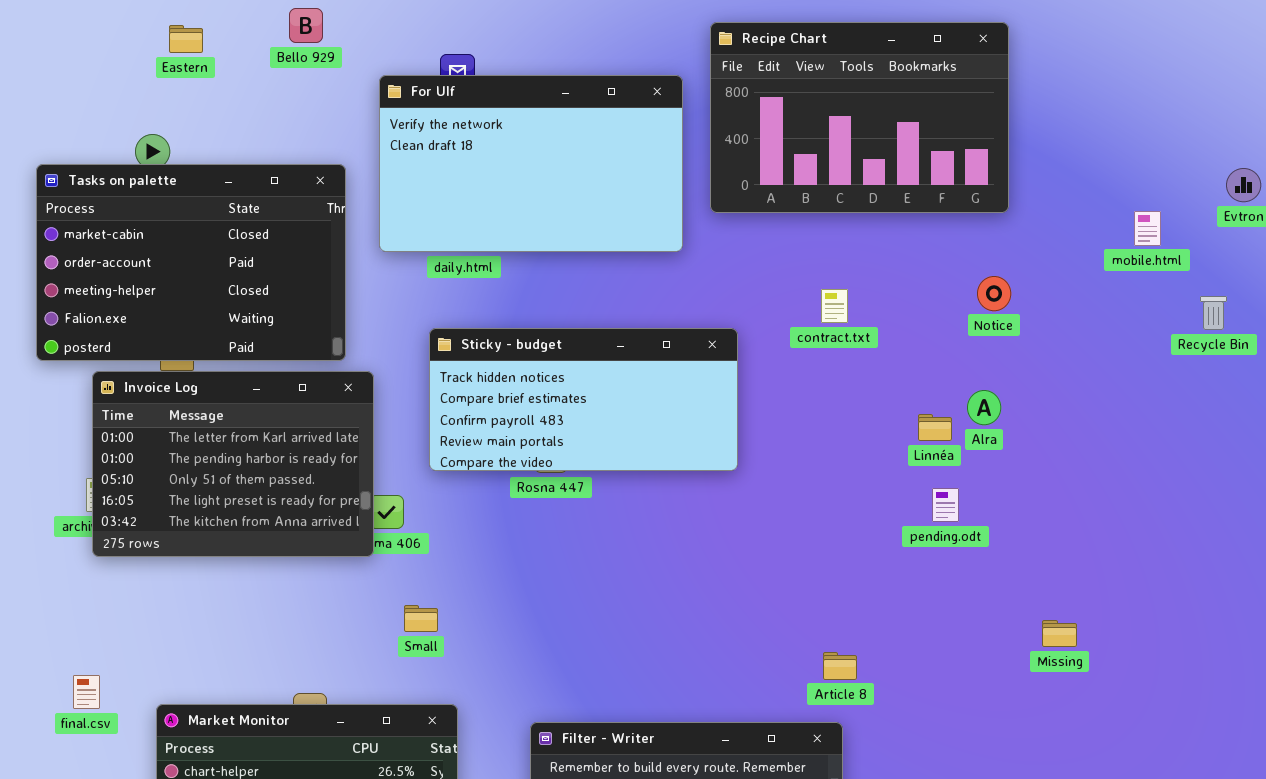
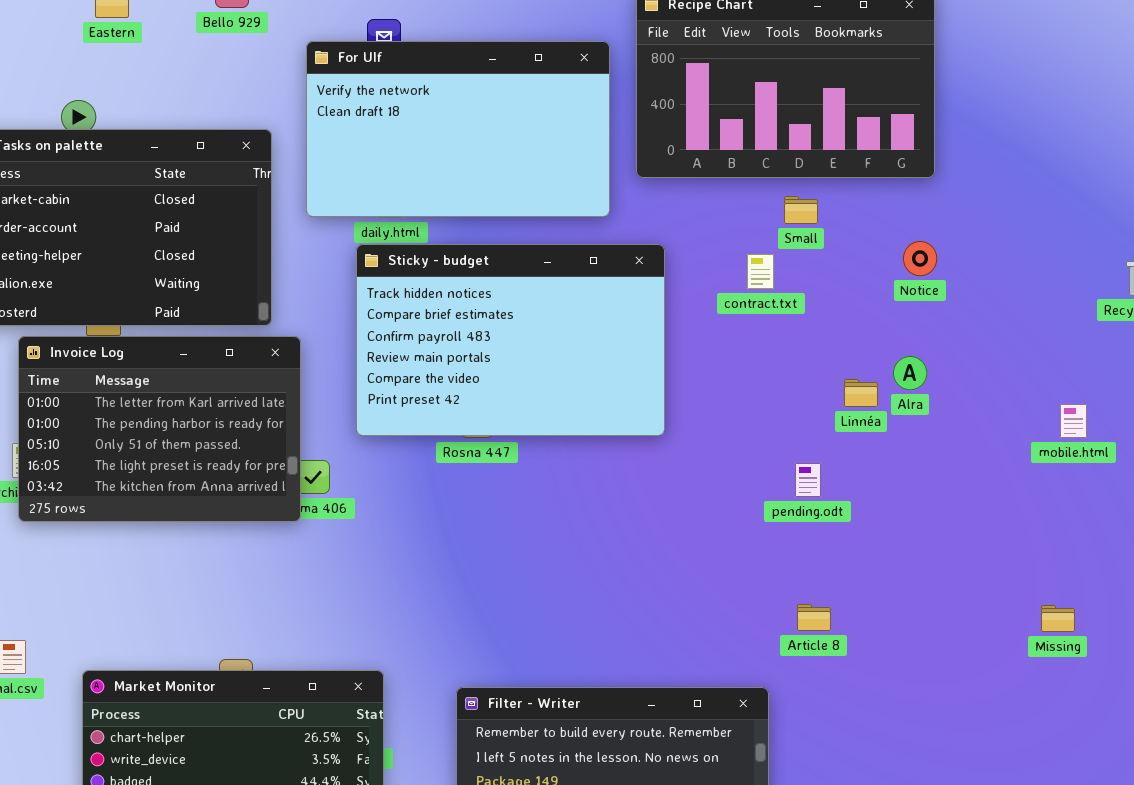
mobile.html: [1134,211,1161,246] -> [1060,404,1087,438], moved
Sticky - budget: [429,328,738,471] -> [356,244,665,436], resized
pending.odt: [932,488,959,522] -> [795,463,821,497], moved
Small: [404,605,438,632] -> [784,196,818,224], moved
Missing: [1042,620,1077,647] -> [1041,605,1075,632], moved
Article 8: [823,652,857,680] -> [797,604,831,631], moved

